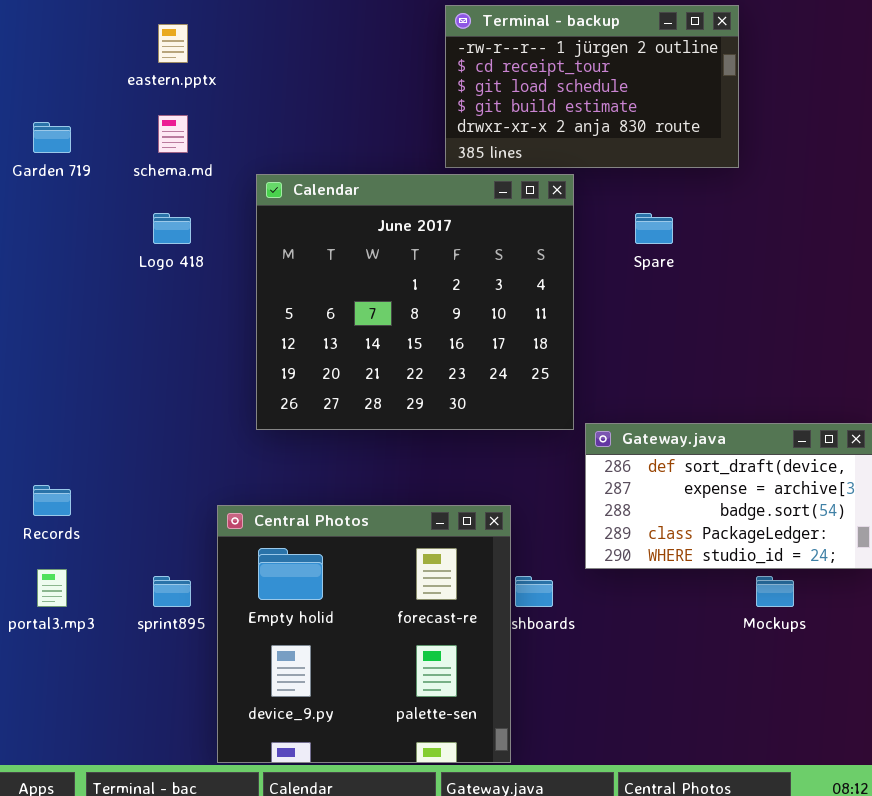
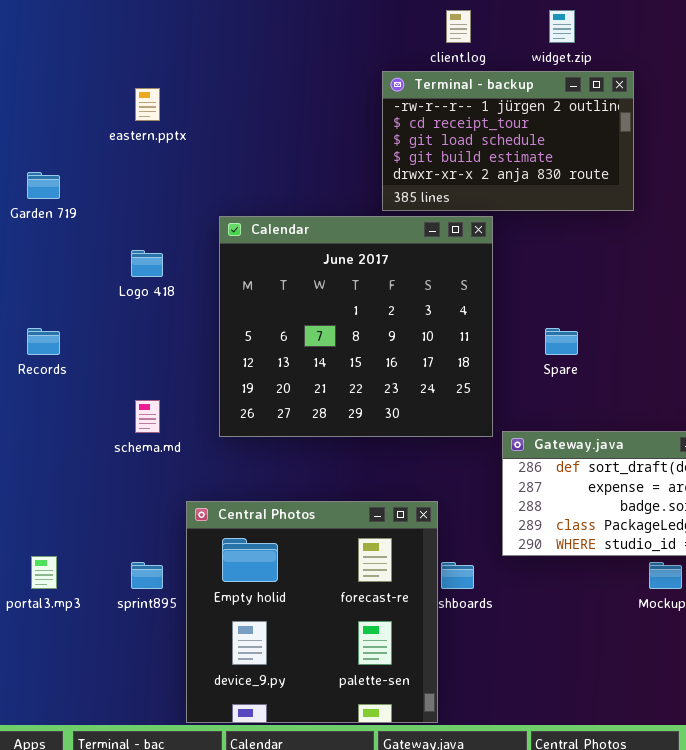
schema.md: [158,115,188,153] -> [135,400,160,433], moved
Spare: [635,213,673,244] -> [545,328,578,355], moved
Records: [33,485,71,516] -> [27,328,60,355], moved

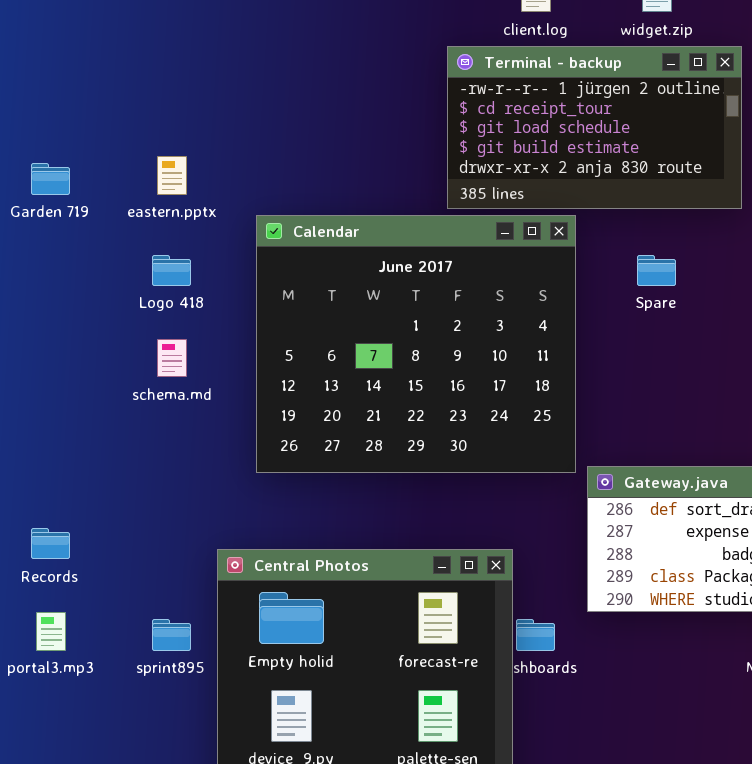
eastern.pptx: [135,88,160,121] -> [157,156,187,195], moved
Records: [27,328,60,355] -> [31,528,70,559], moved
Spare: [545,328,578,355] -> [637,255,676,286], moved
schema.md: [135,400,160,433] -> [157,339,187,377], moved

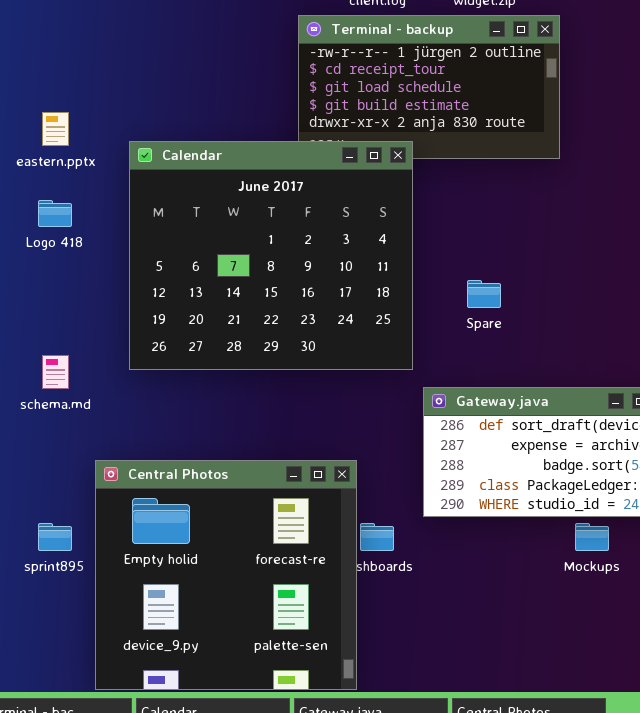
Calendar: [256,215,576,473] -> [129,141,413,370], moved
Spare: [637,255,676,286] -> [467,280,501,308], moved
schema.md: [157,339,187,377] -> [42,355,69,389], moved

